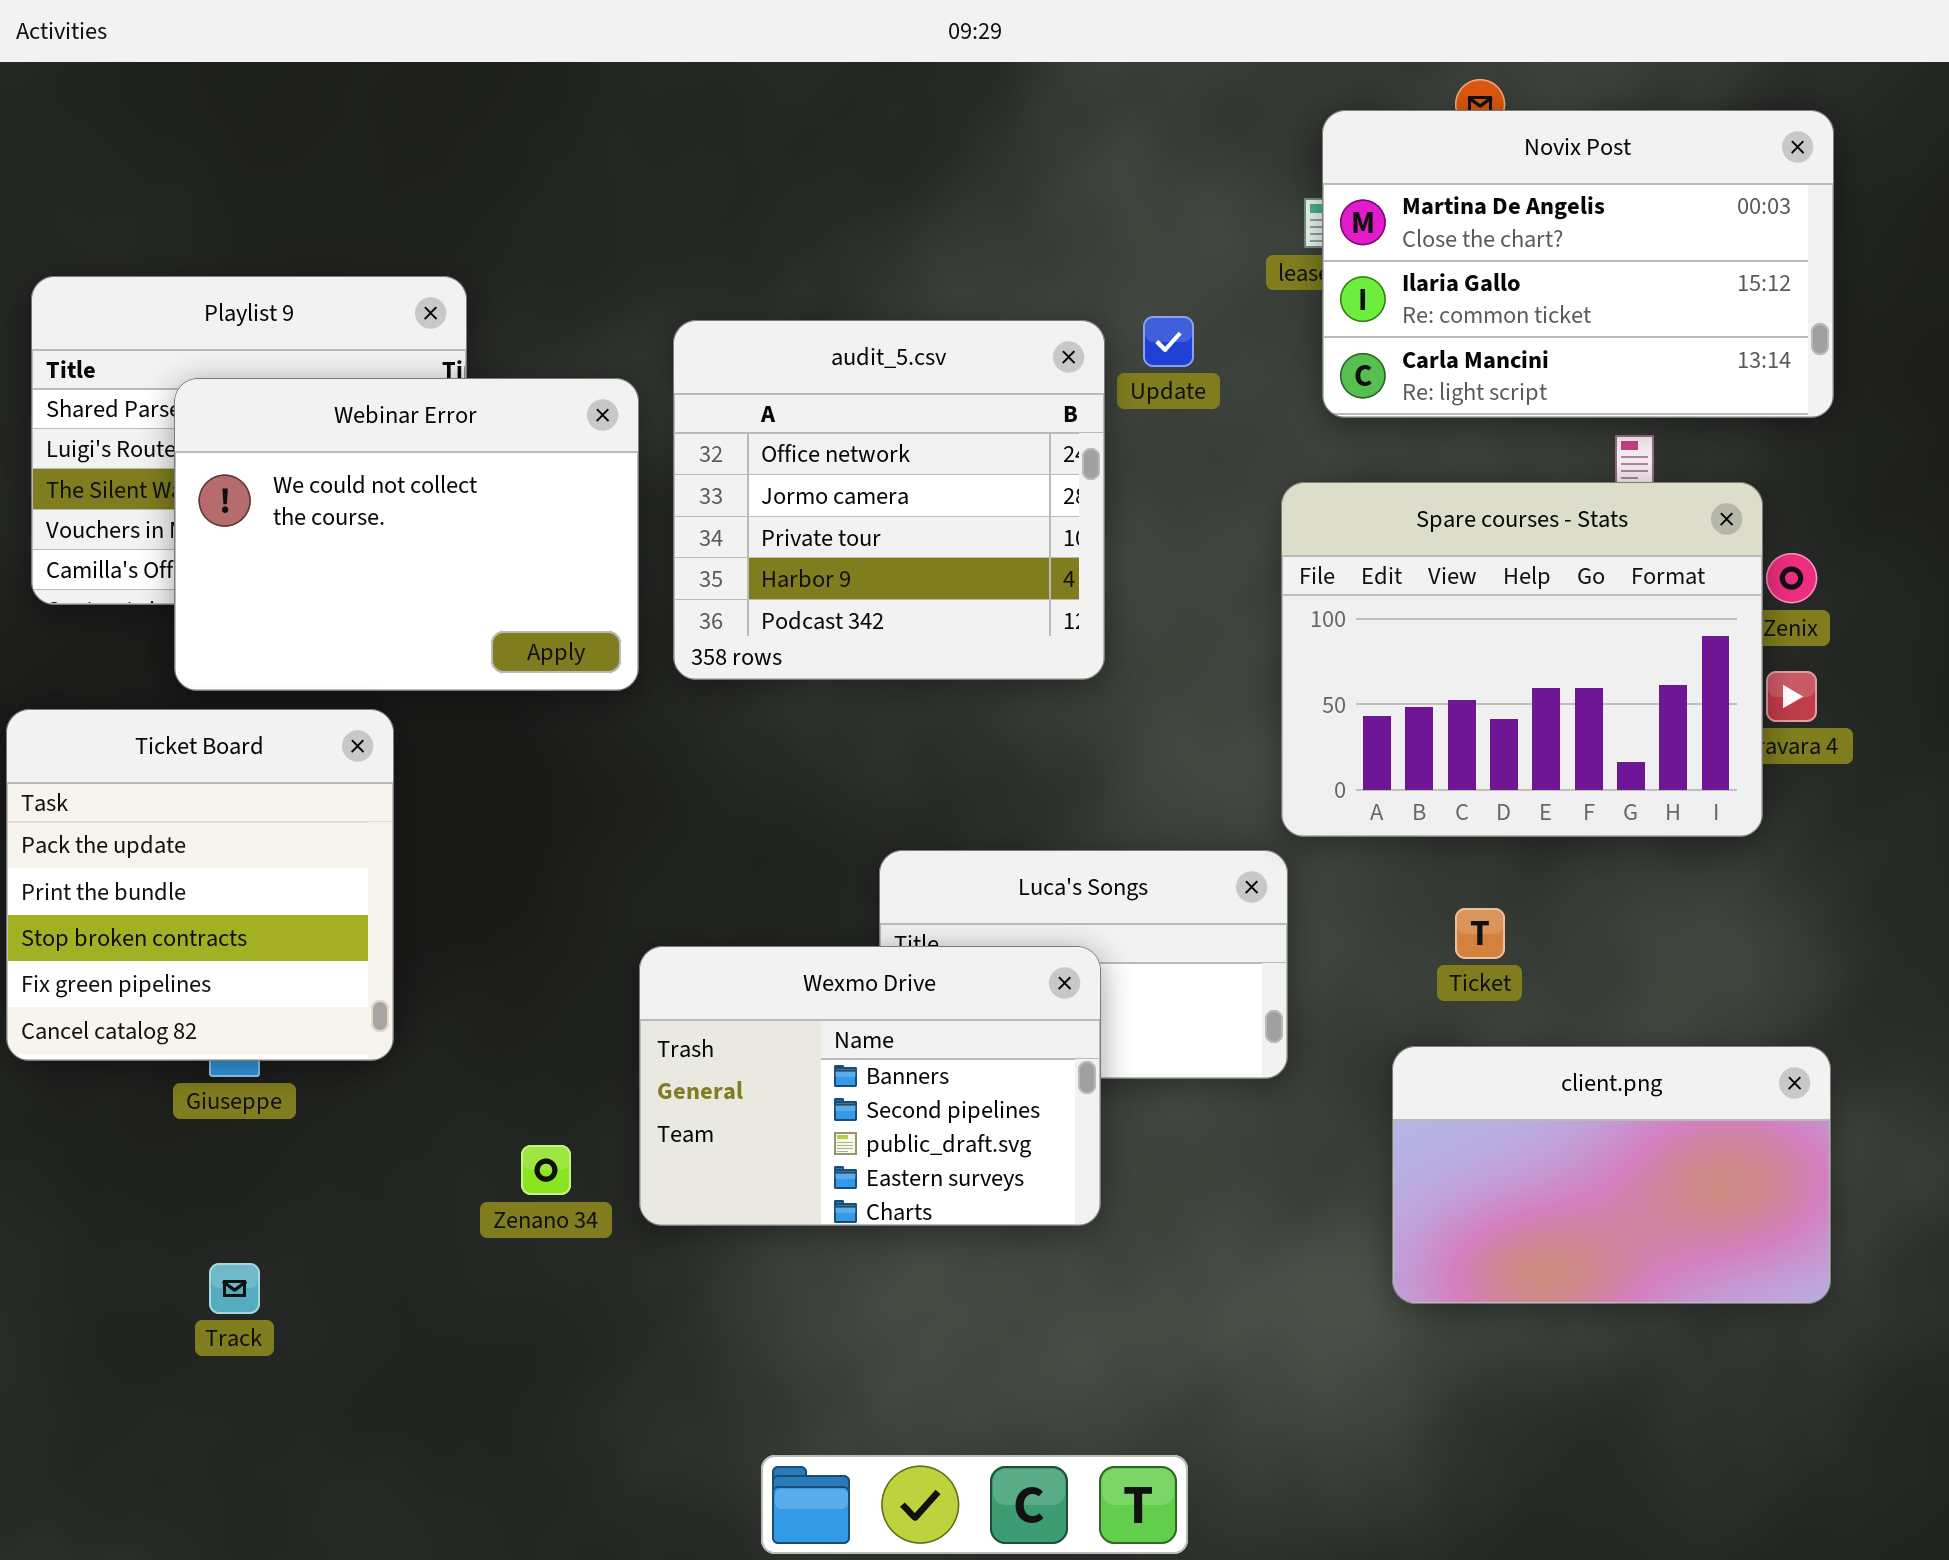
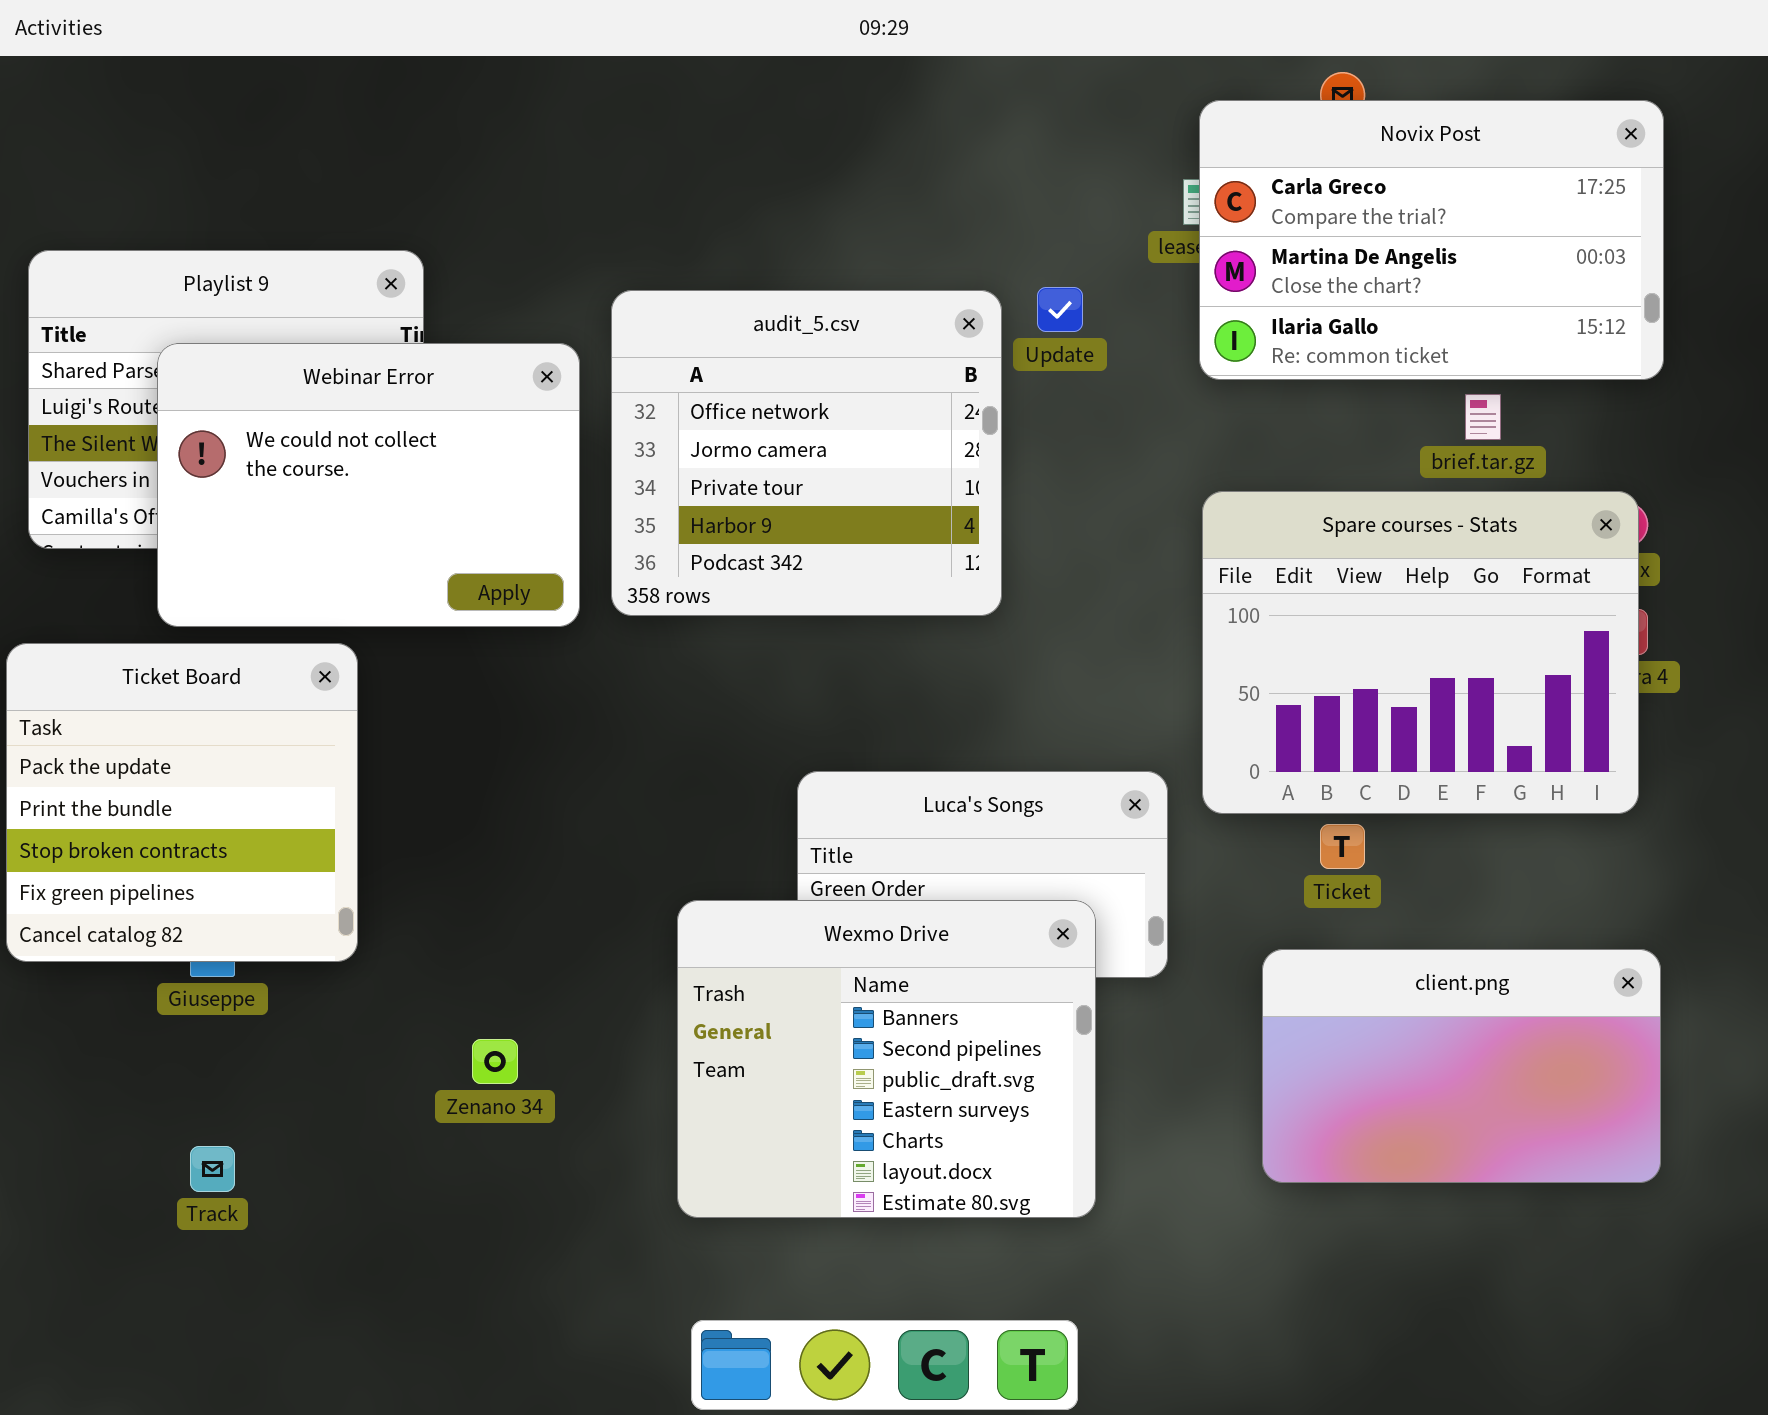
Novix Post: [1322,110,1834,418] -> [1199,100,1664,380], scrolled up 1 row
Spare courses - Stats: [1281,482,1763,837] -> [1202,491,1639,814], moved
Wexmo Drive: [639,946,1101,1226] -> [677,900,1096,1218], moved, resized

